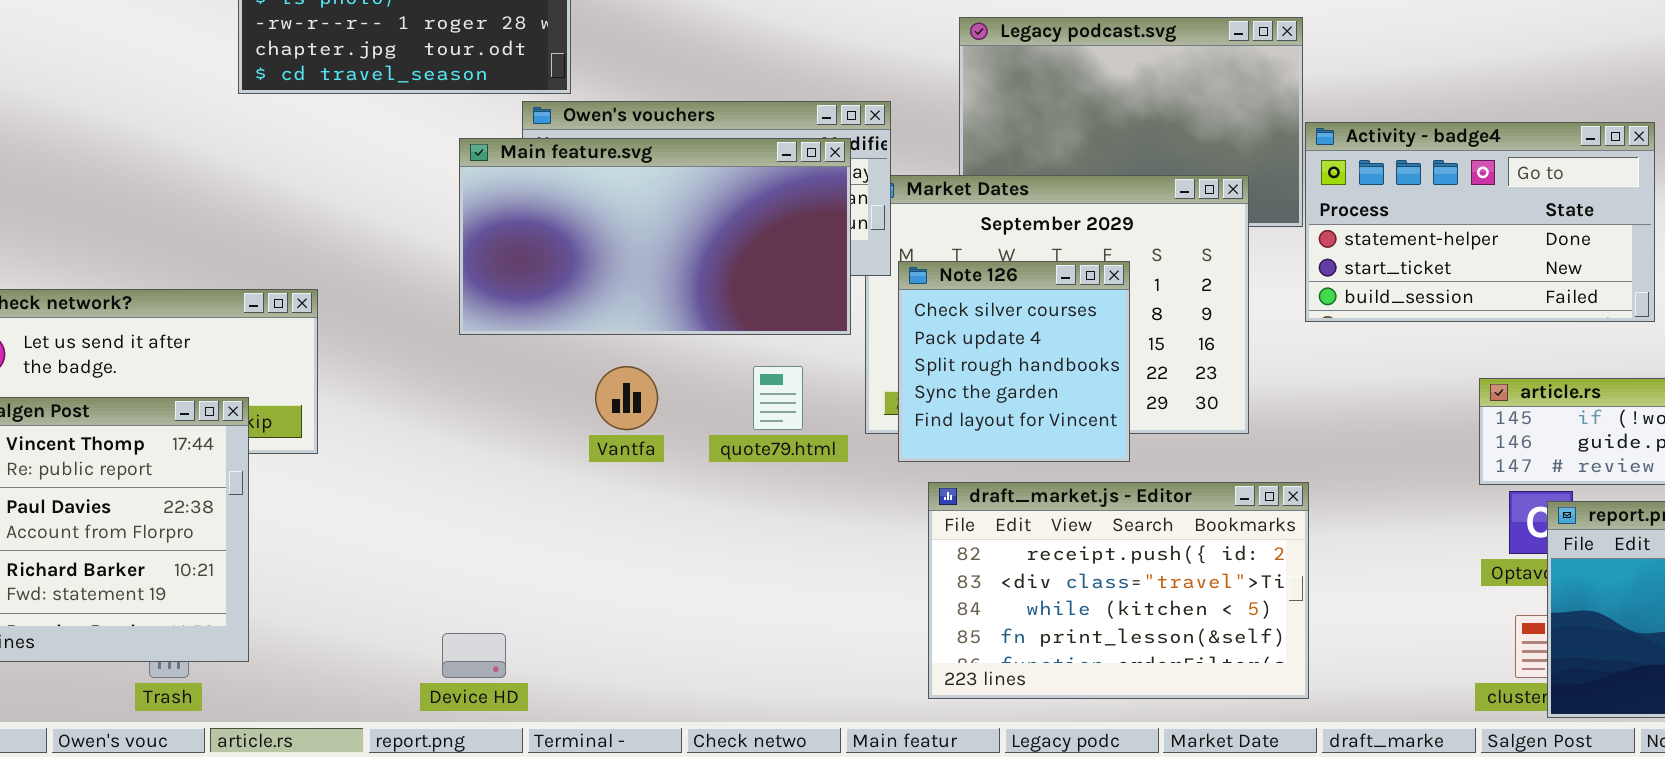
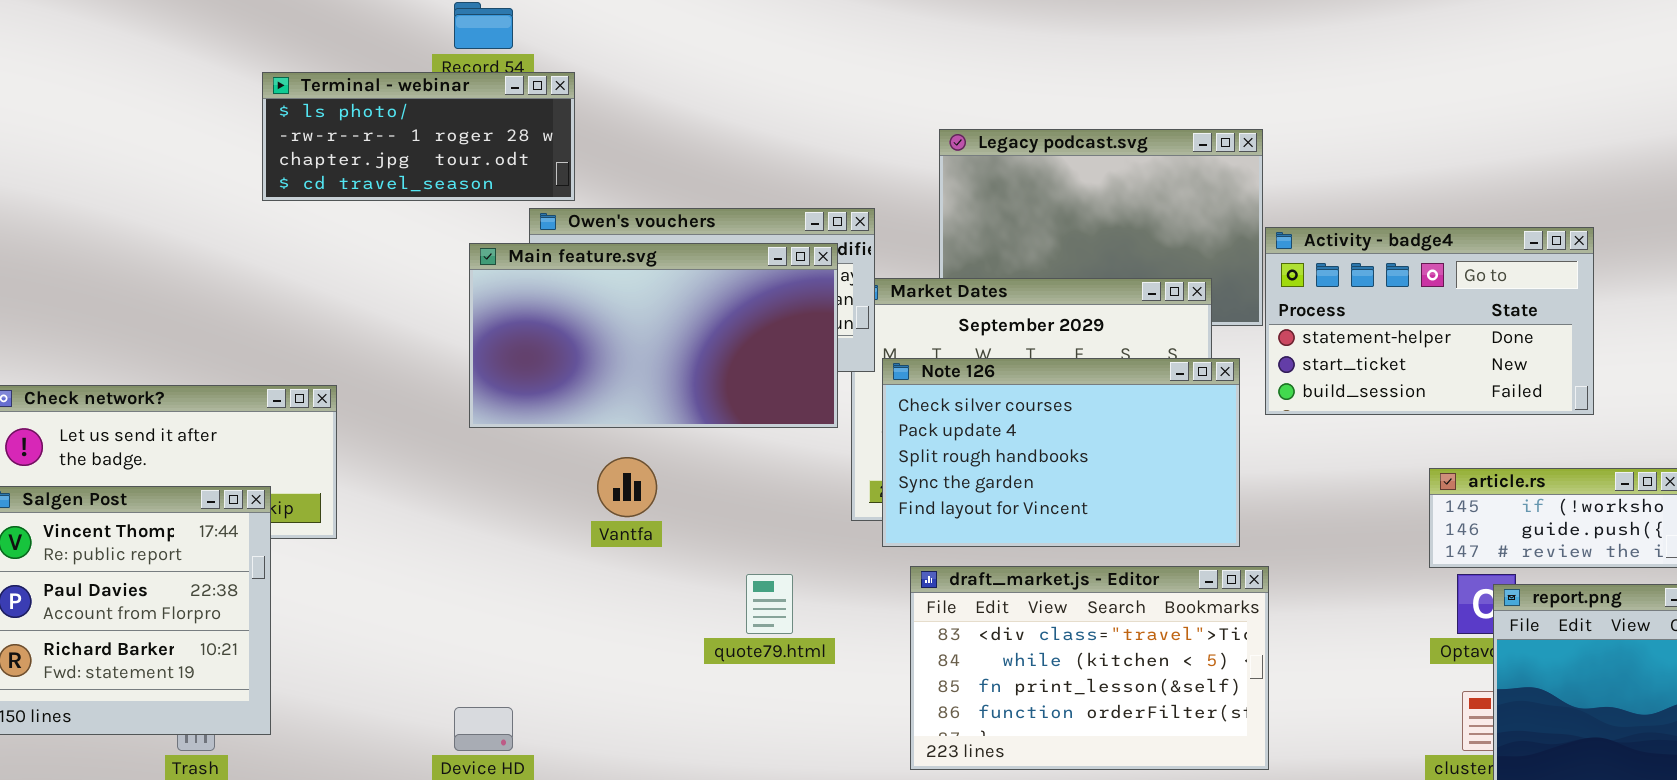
Note 126: [898,261,1130,462] -> [882,358,1240,547], resized
quote79.html: [753,366,803,430] -> [746,574,793,634], moved
draft_market.js - Editor: [928,482,1309,699] -> [910,566,1269,770], scrolled down 1 row

